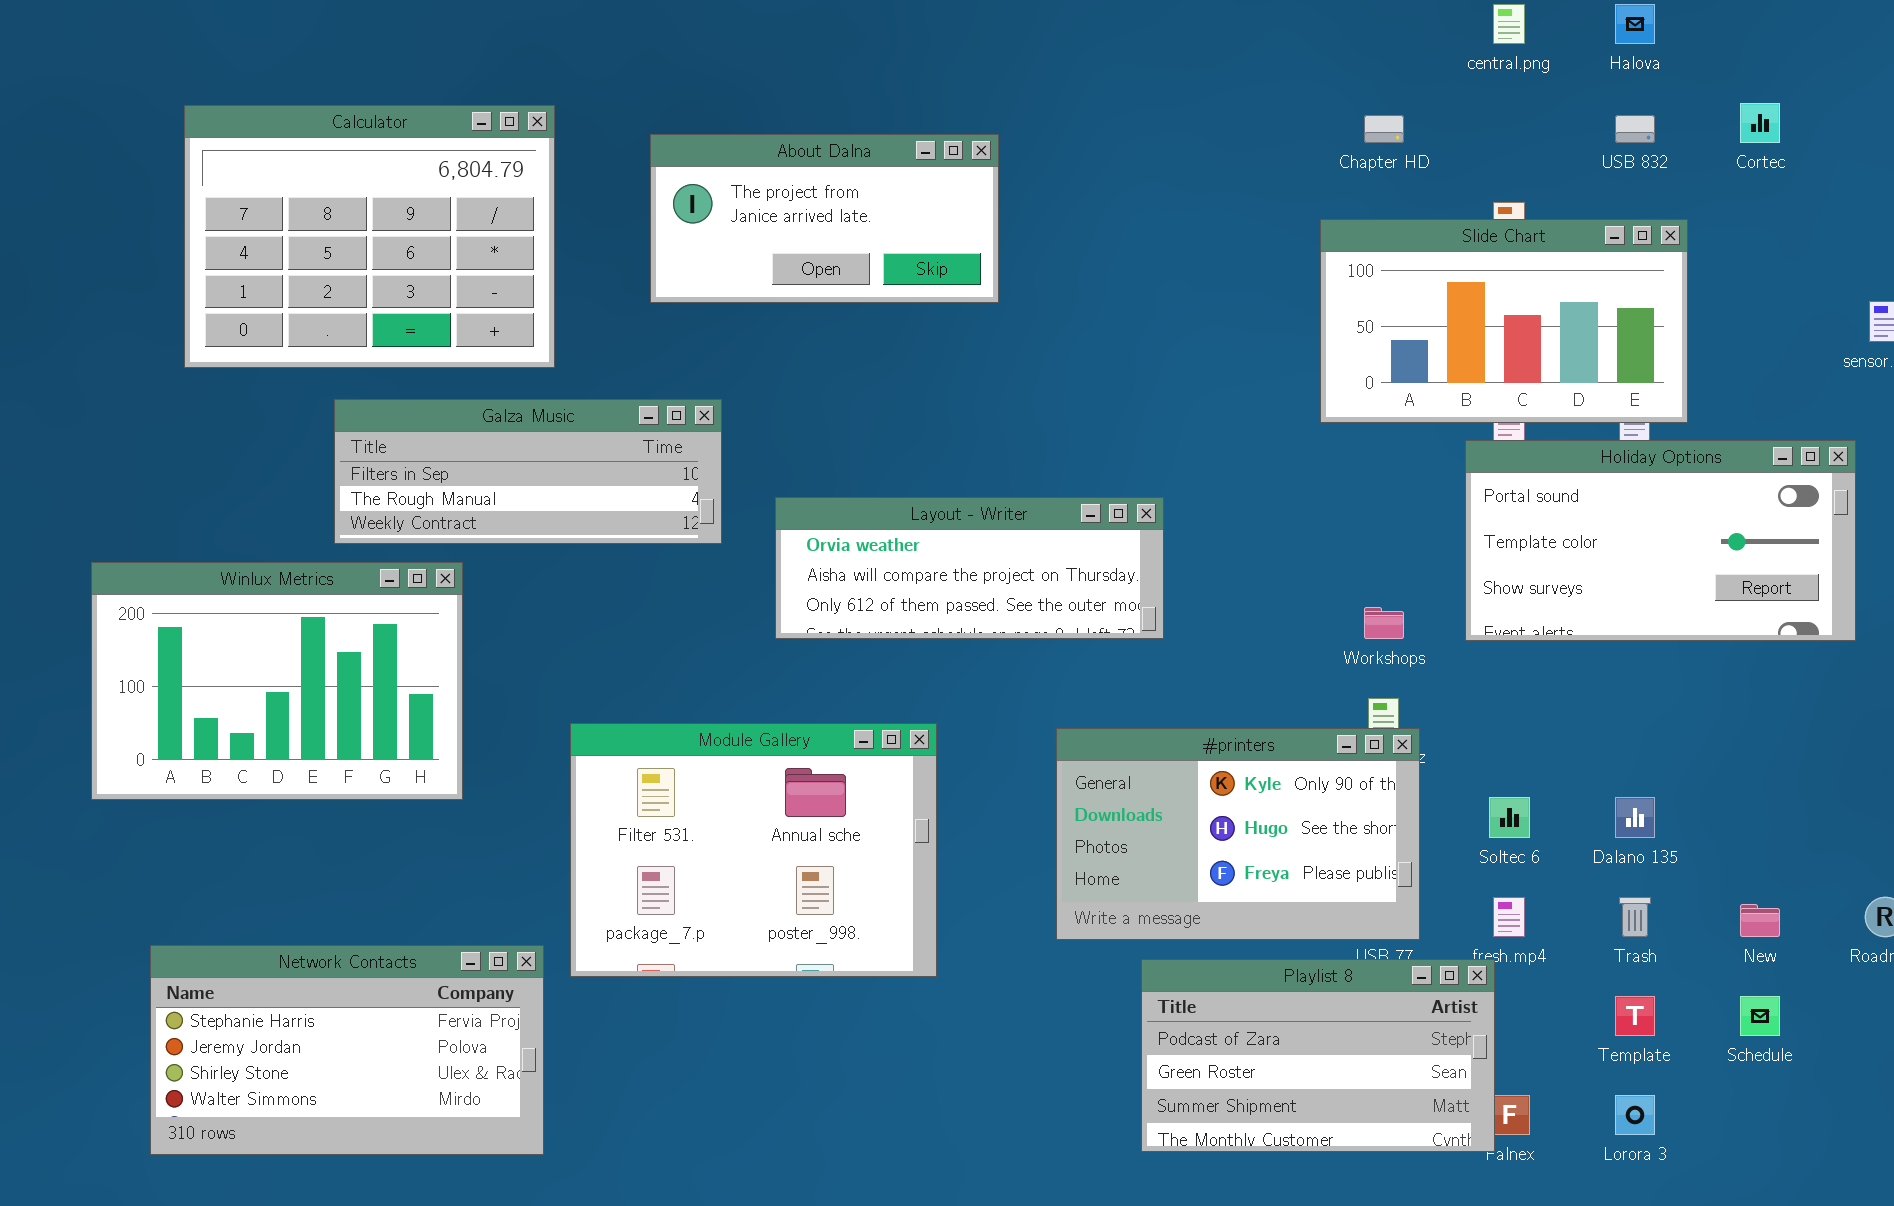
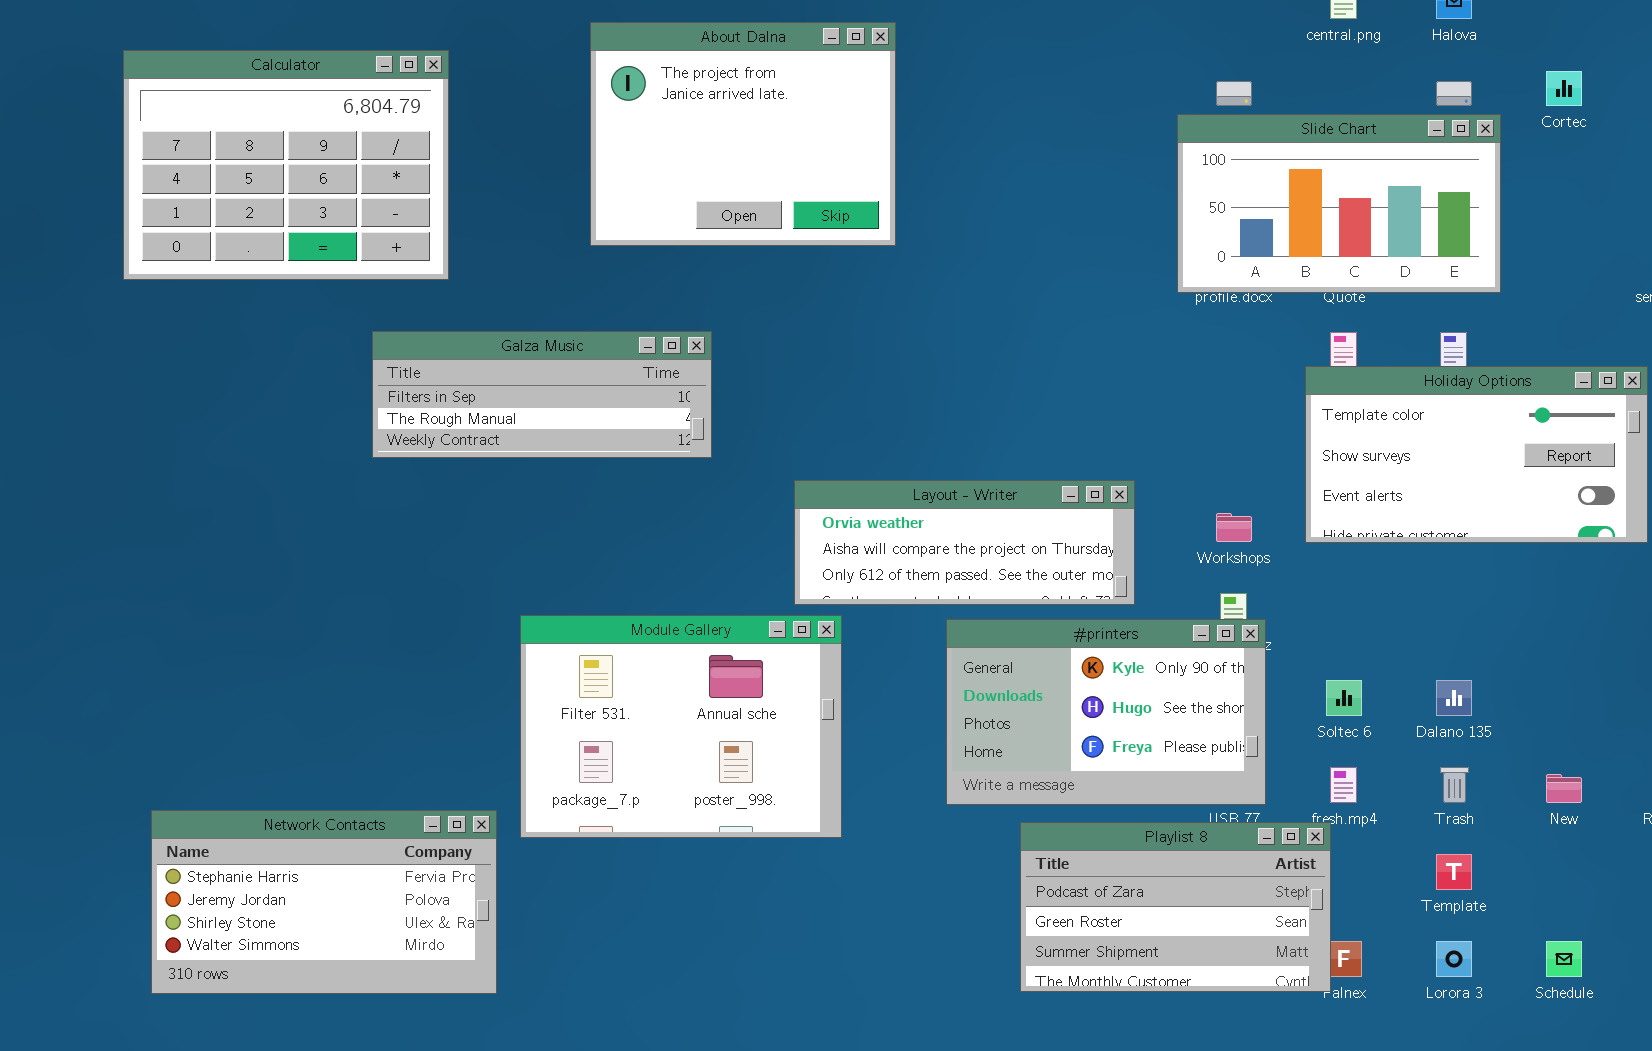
Calculator: [184,105,555,368] -> [123,50,449,280], moved
About Dalna: [650,134,999,303] -> [590,22,896,246], resized
Slide Chart: [1320,219,1688,423] -> [1177,114,1501,293], moved
Galza Music: [334,399,722,544] -> [372,331,712,458], moved
Holiday Options: [1465,440,1856,641] -> [1305,366,1648,543], scrolled down 1 row
Layout - Writer: [775,497,1164,639] -> [794,480,1135,605], moved
Winlux Metrics: [91,562,463,800] -> none, closed
Schedule: [1740,996,1780,1036] -> [1546,941,1582,977], moved

